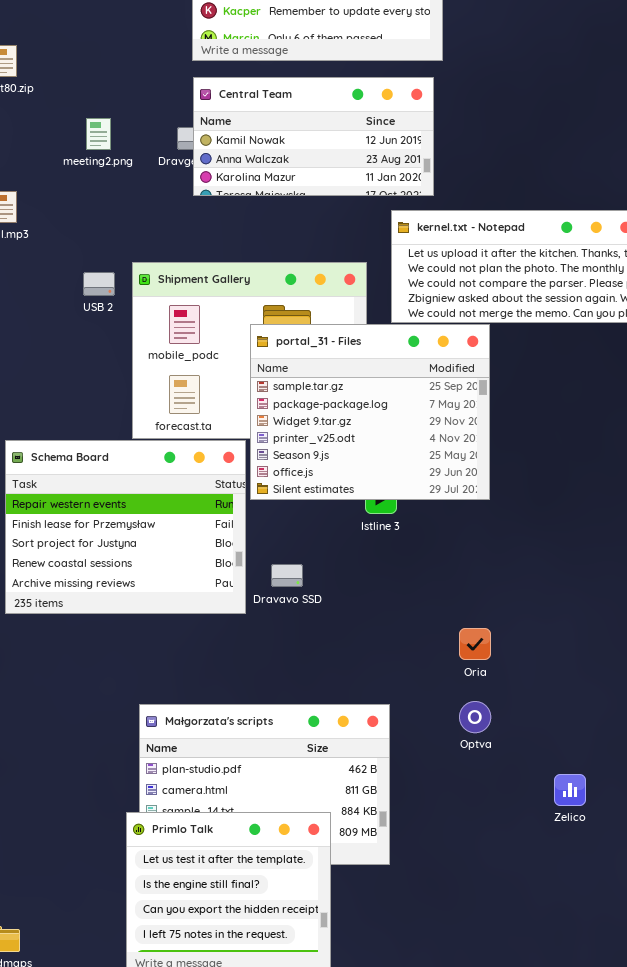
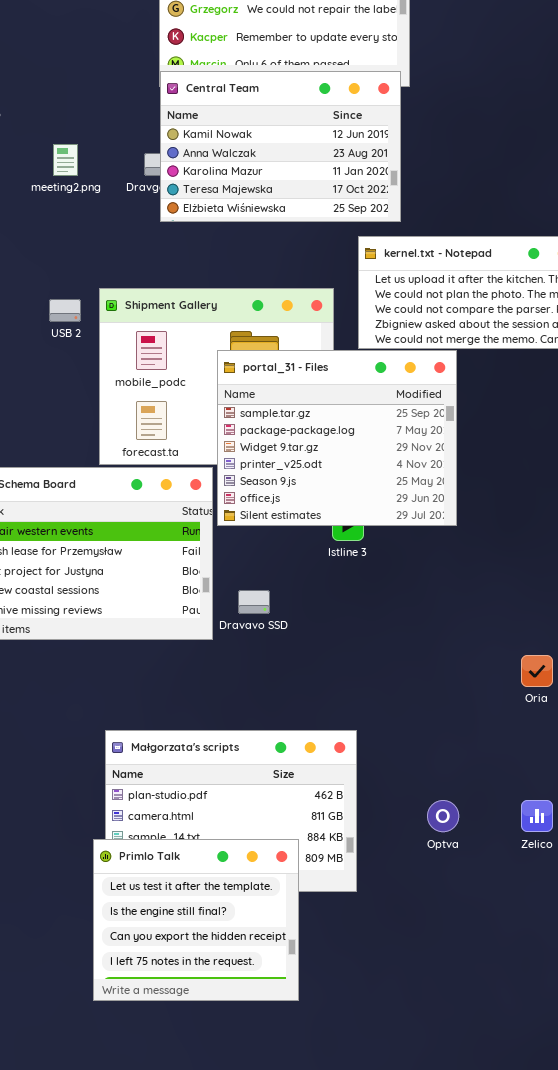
Central Team: [193,77,434,196] -> [160,71,401,222], resized
Oria: [459,628,491,660] -> [521,655,553,687], moved
Optva: [459,701,491,733] -> [427,800,459,832], moved

